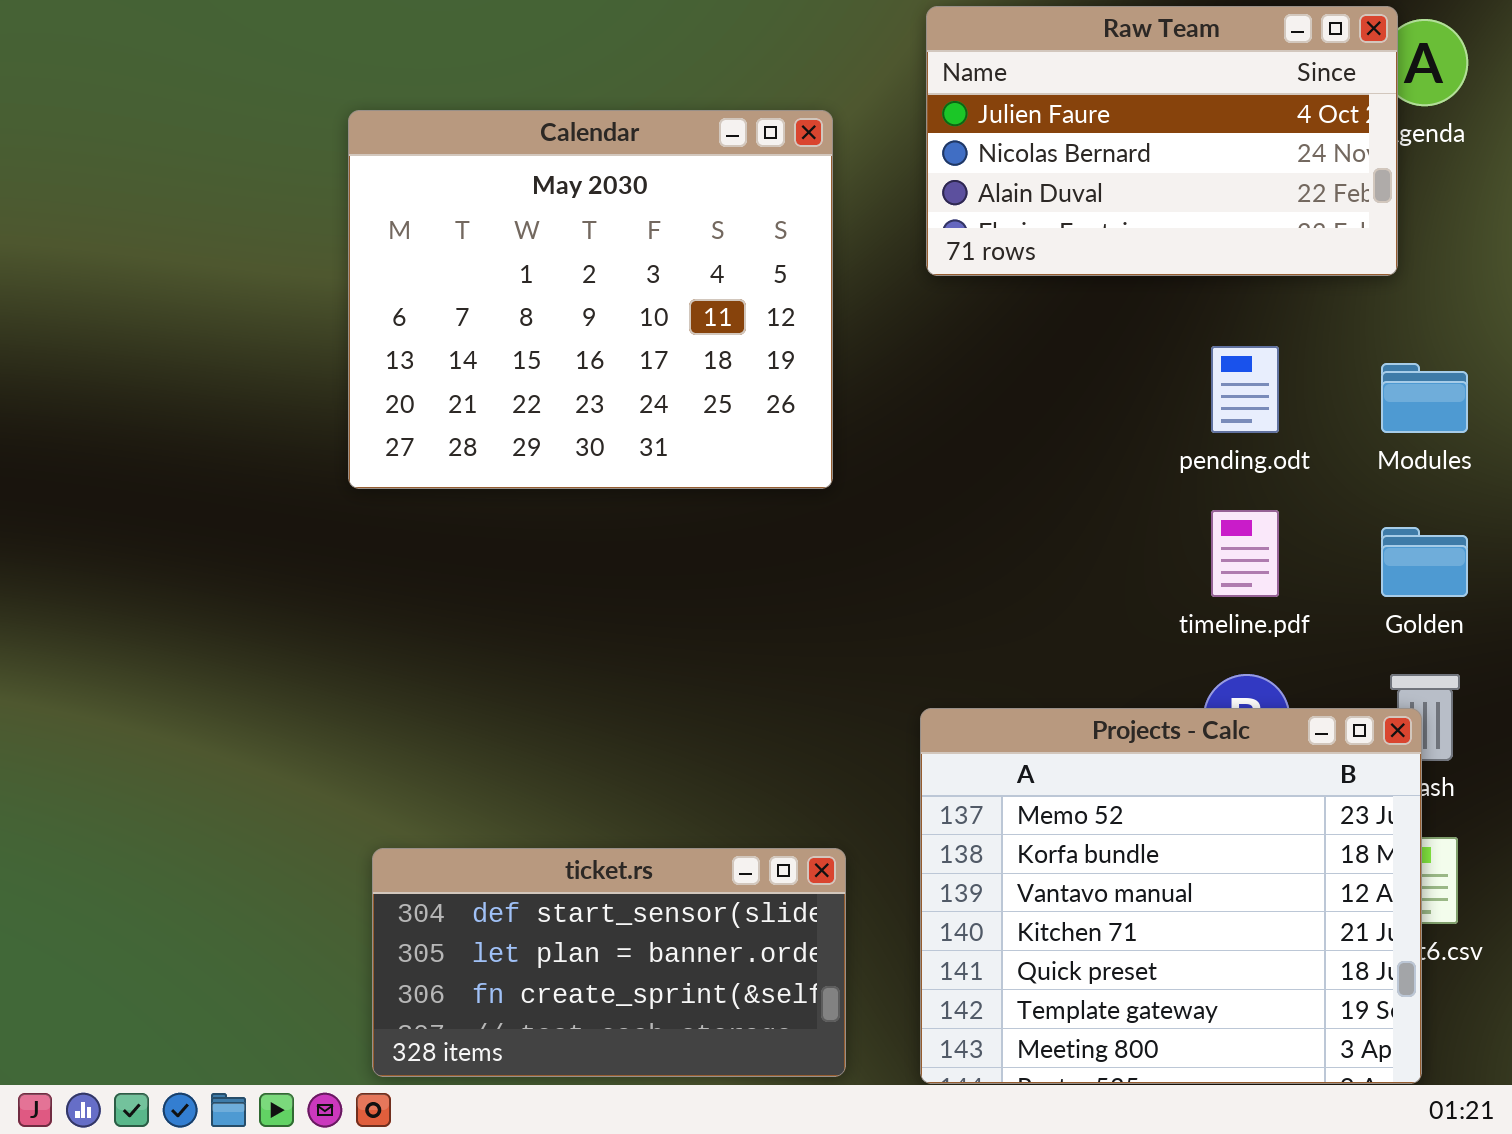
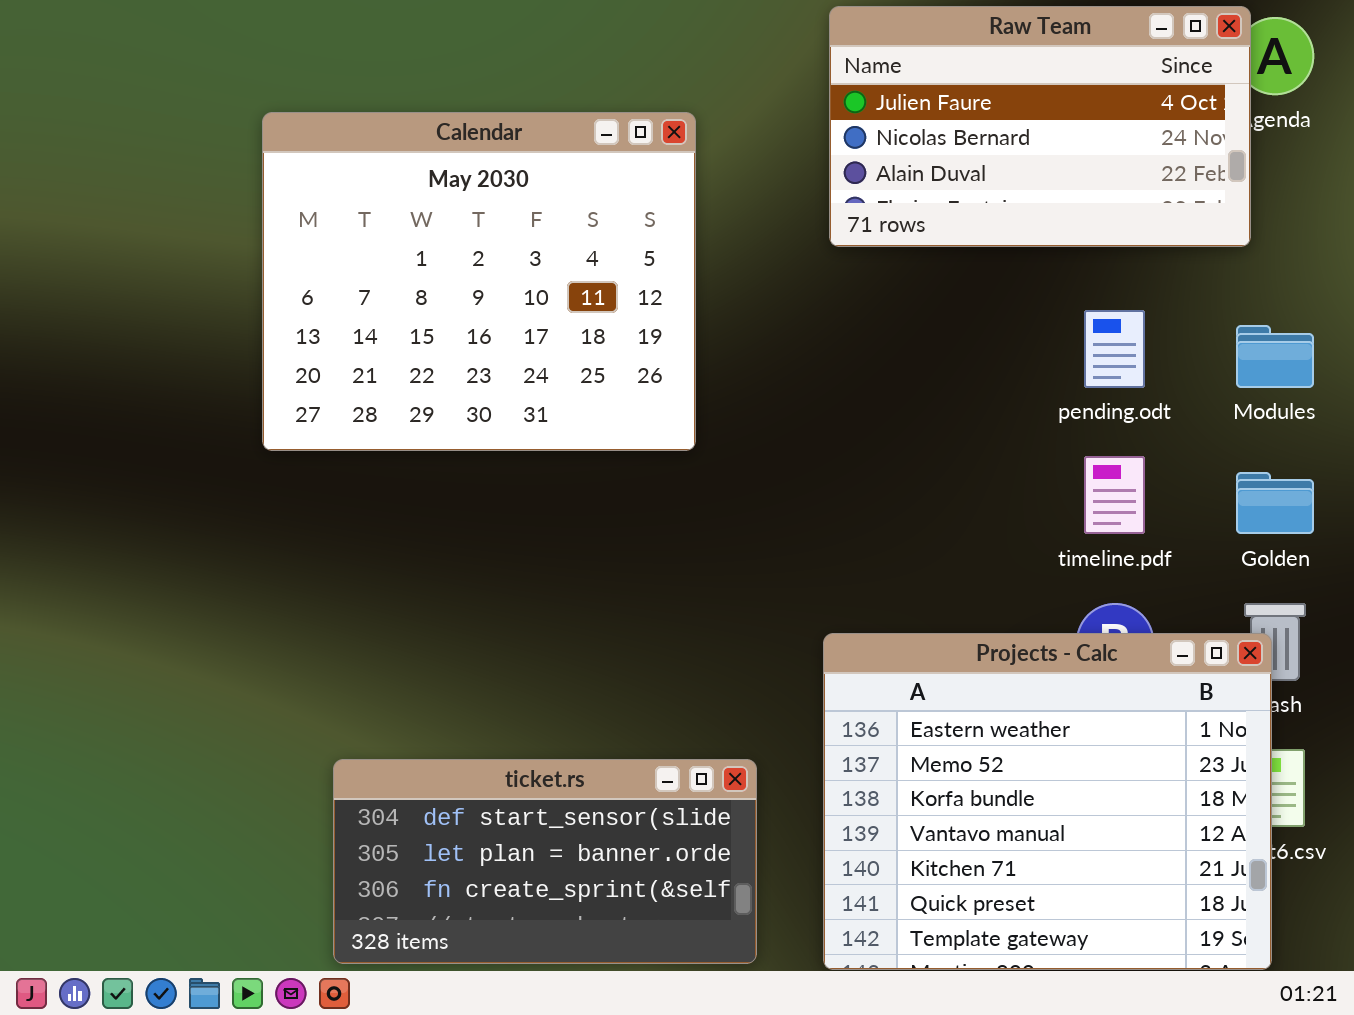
Calendar: [348,110,833,489] -> [262,112,696,451], moved
Projects - Calc: [920,708,1422,1084] -> [823,633,1272,970], scrolled up 1 row

